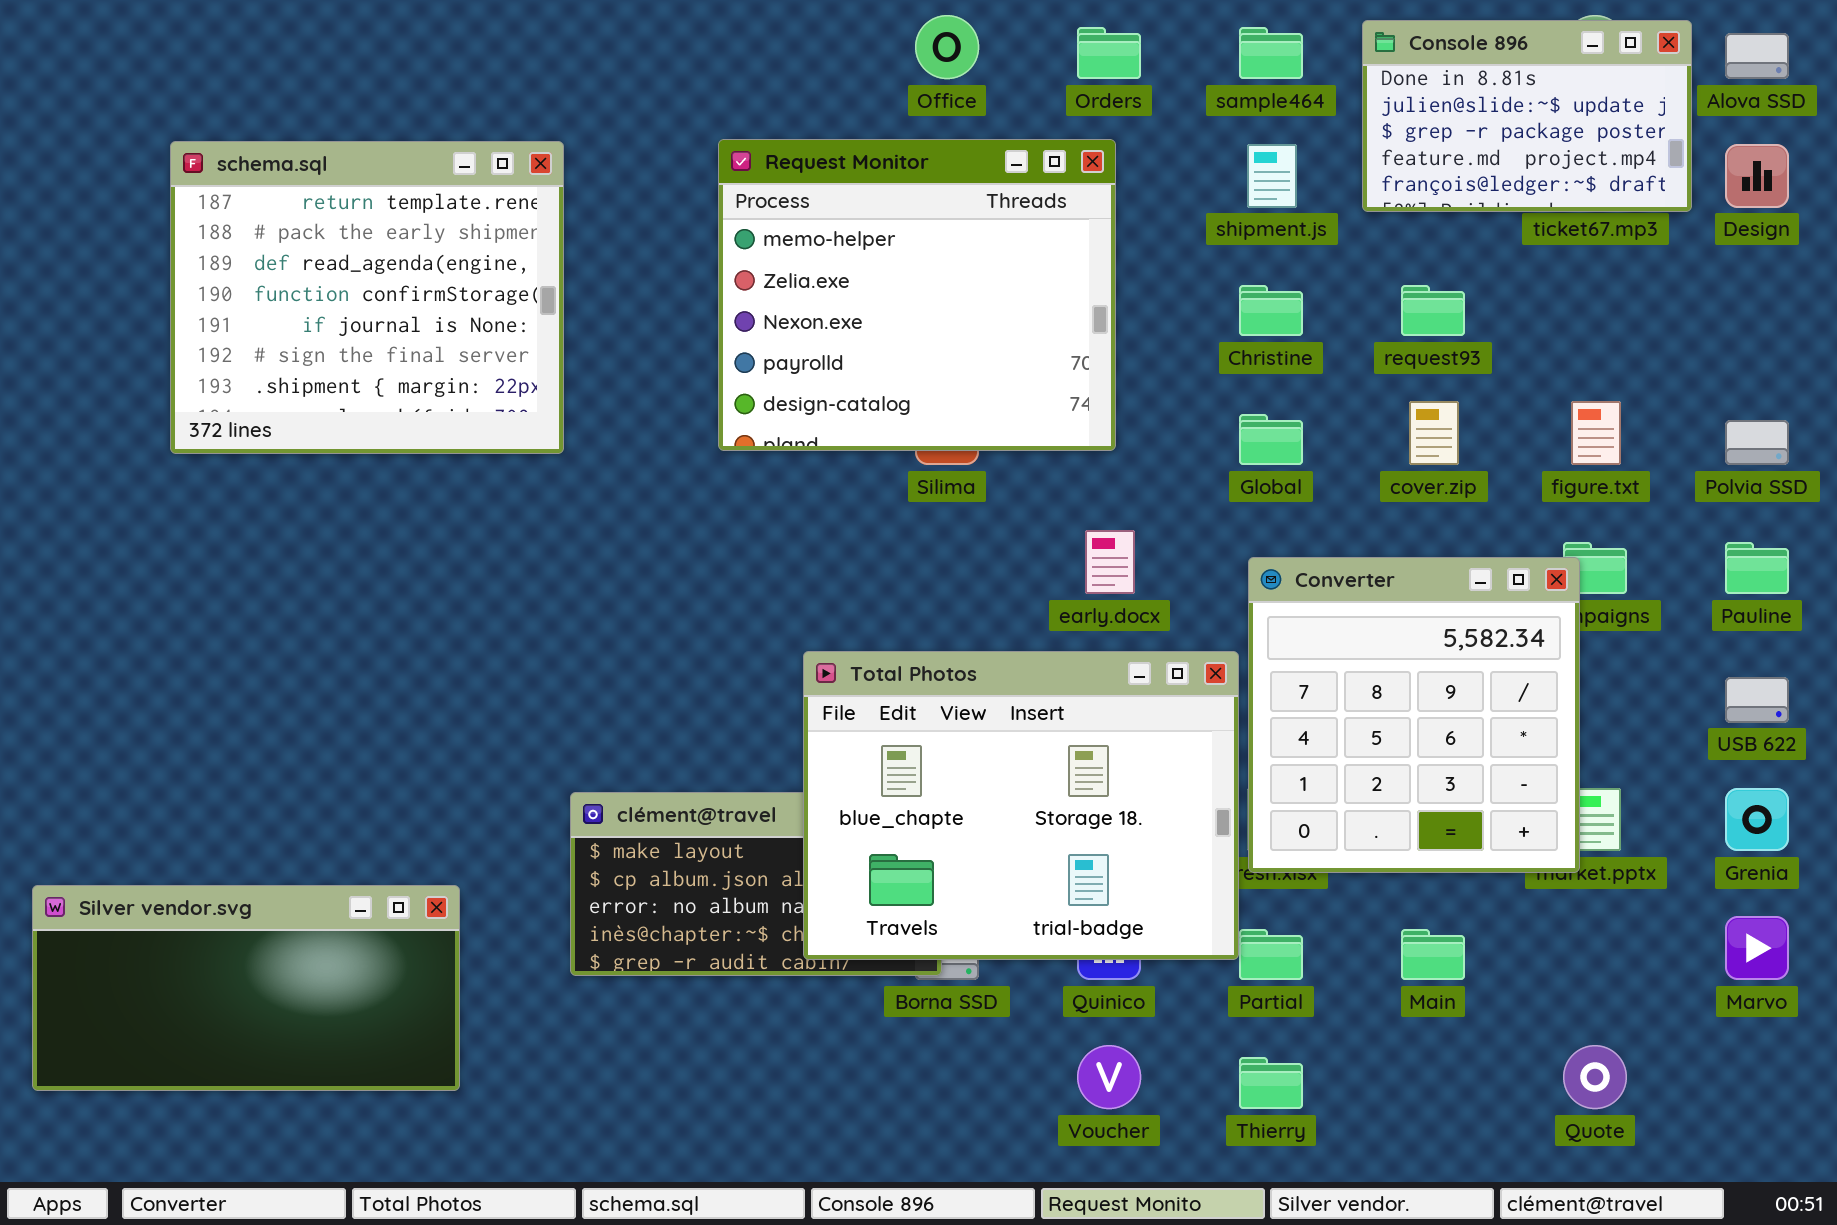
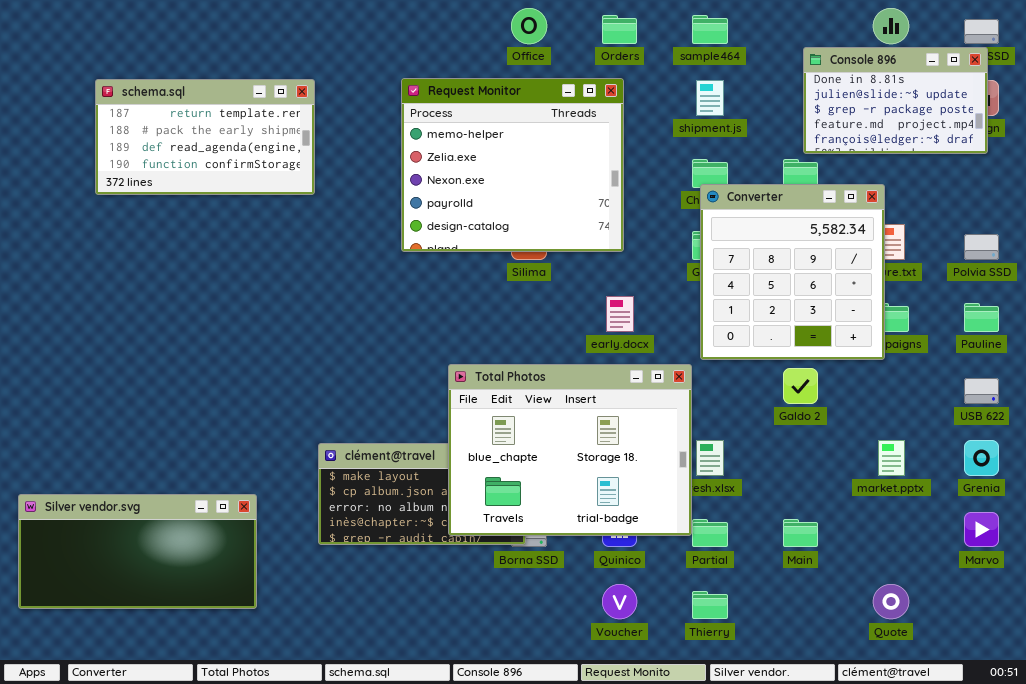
Console 896: [1362,20,1692,212] -> [803,47,988,154], moved
schema.sql: [170,141,564,454] -> [95,79,315,195], resized
Converter: [1248,557,1580,873] -> [700,184,885,360], moved

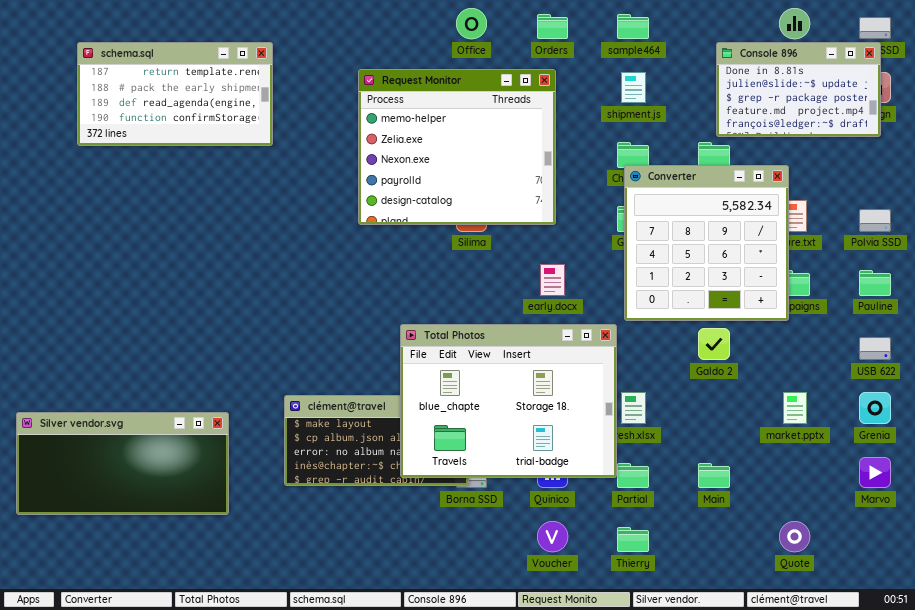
schema.sql: [95,79,315,195] -> [77,42,273,146], moved
Silver vendor.svg: [18,494,257,609] -> [16,412,229,515], moved

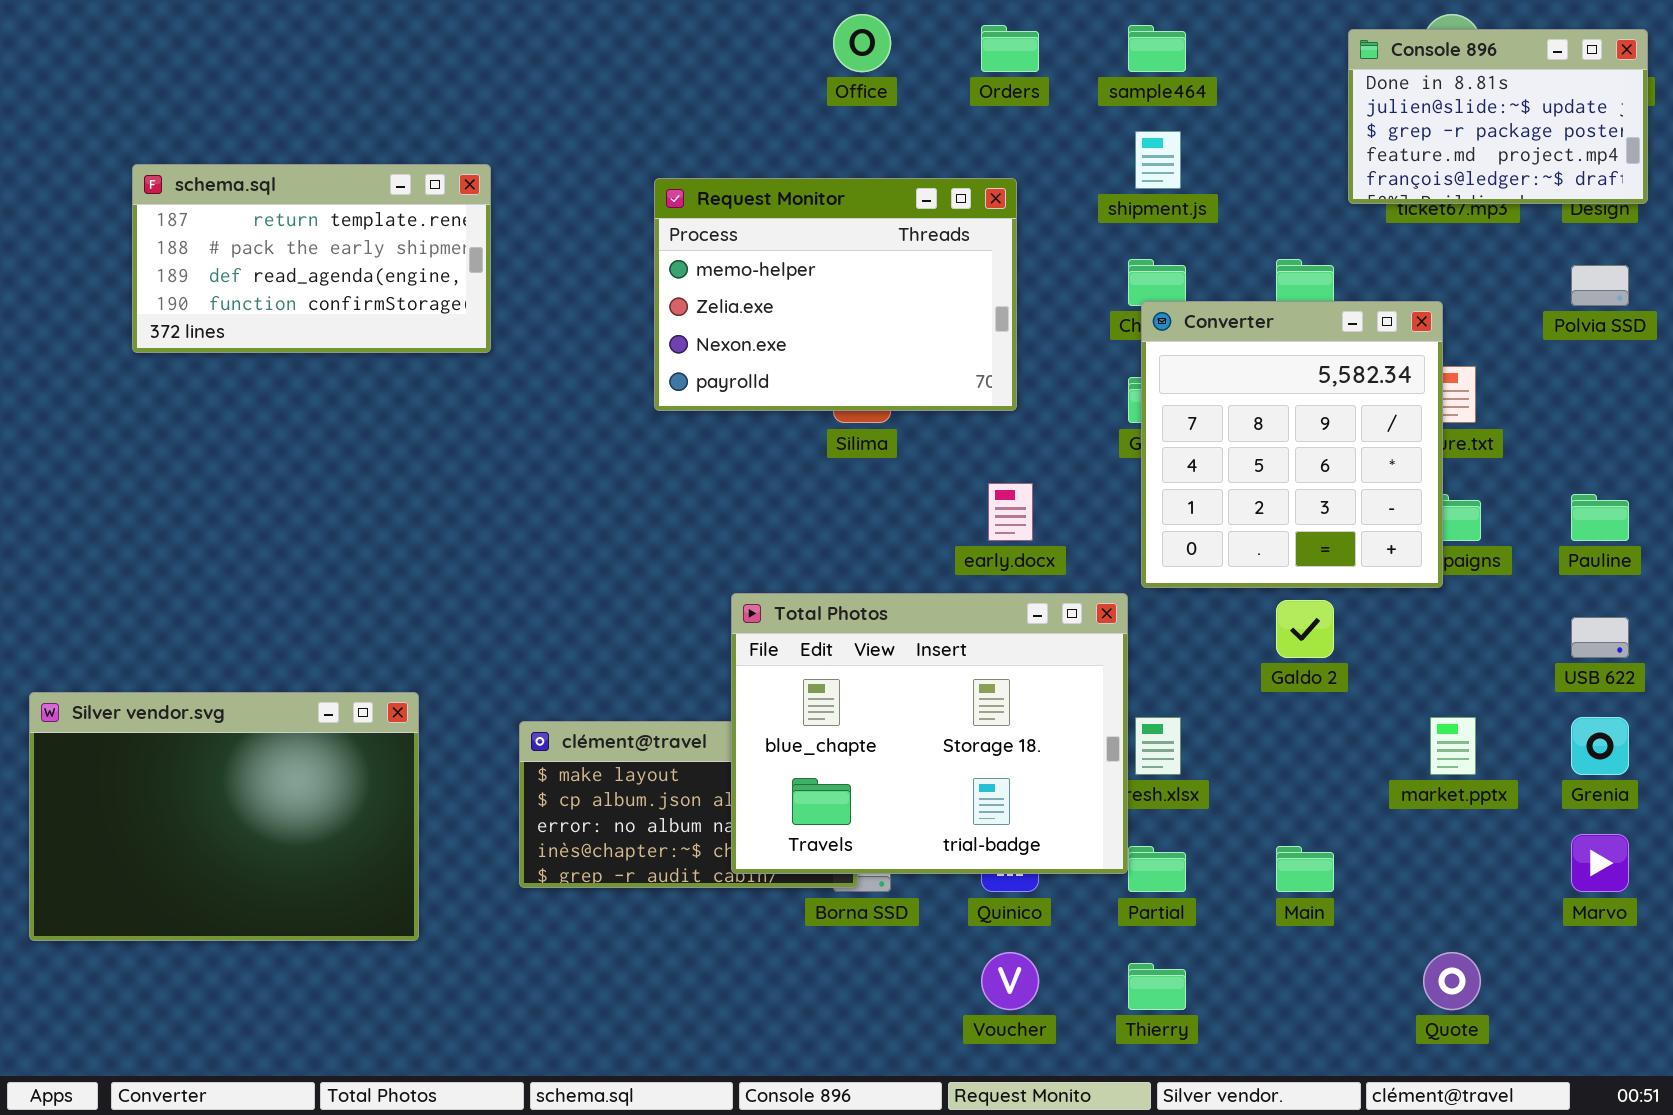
Console 896: [716,42,881,137] -> [1348,29,1648,204], moved
schema.sql: [77,42,273,146] -> [132,164,491,353], moved
Request Monitor: [358,69,556,225] -> [654,178,1017,411], resized
Polvia SSD: [859,209,891,232] -> [1571,265,1629,306], moved
Silver vendor.svg: [16,412,229,515] -> [29,692,419,941], resized

